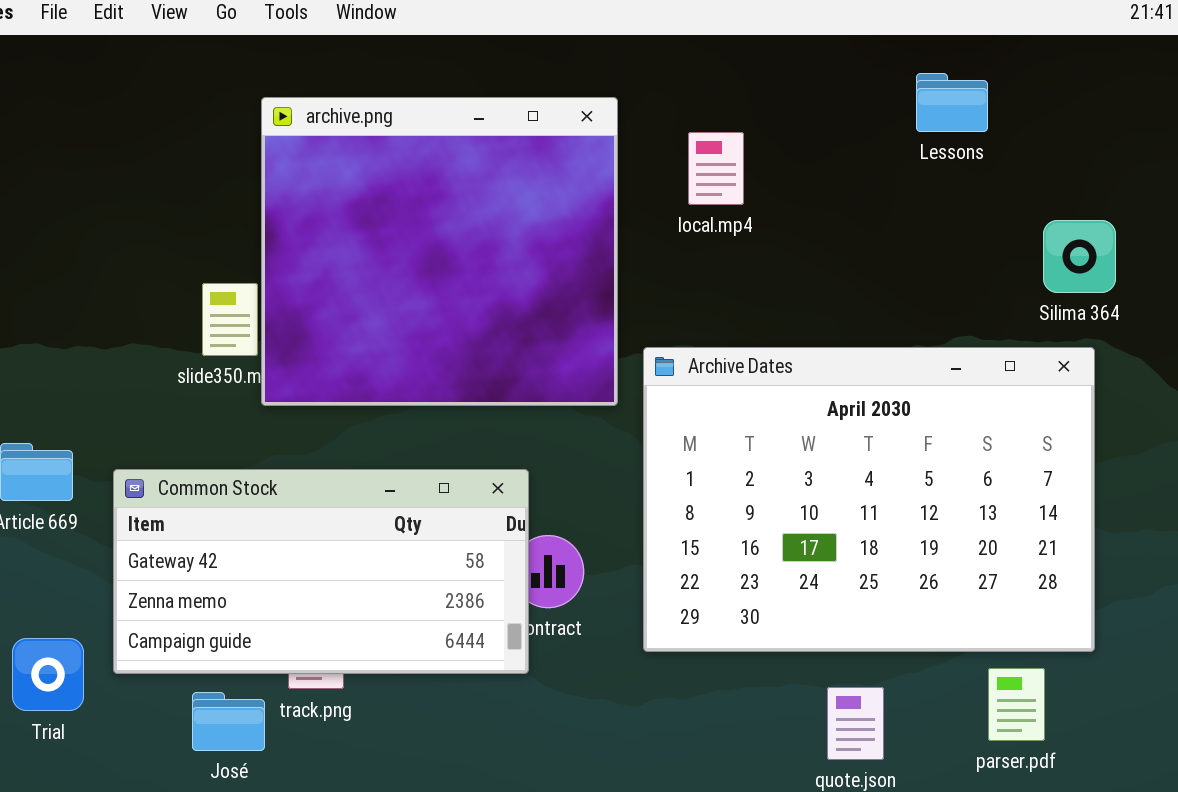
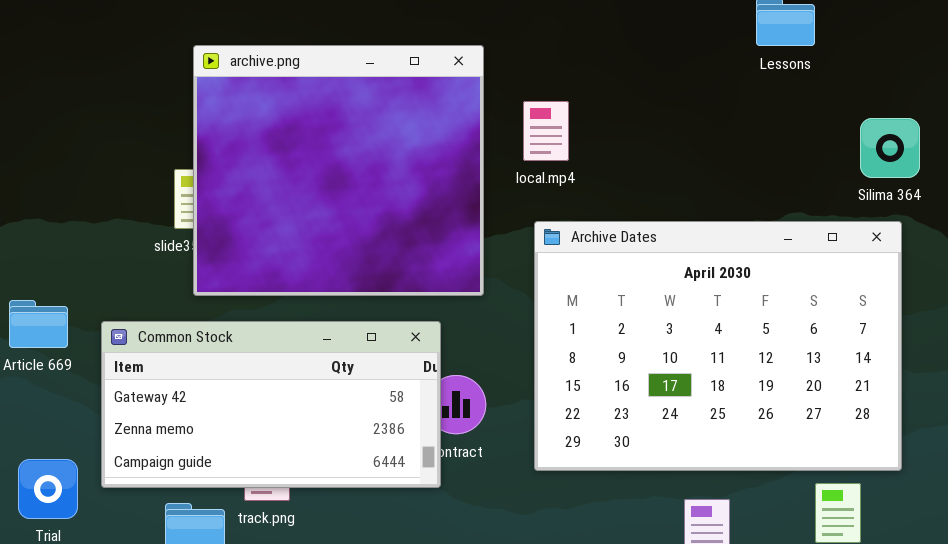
archive.png: [261,97,618,406] -> [193,45,484,296], moved
local.mp4: [688,132,744,205] -> [523,101,569,161], moved

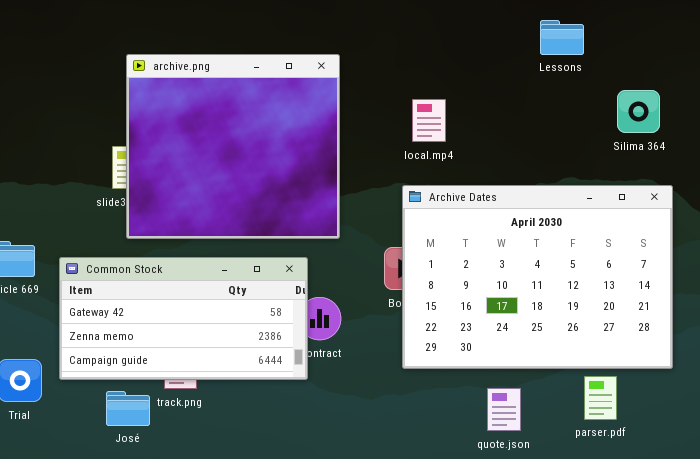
local.mp4: [523,101,569,161] -> [412,99,446,142], moved
Silima 364: [860,118,920,178] -> [617,90,660,133], moved
Archive Dates: [534,221,902,471] -> [402,185,673,369], moved

